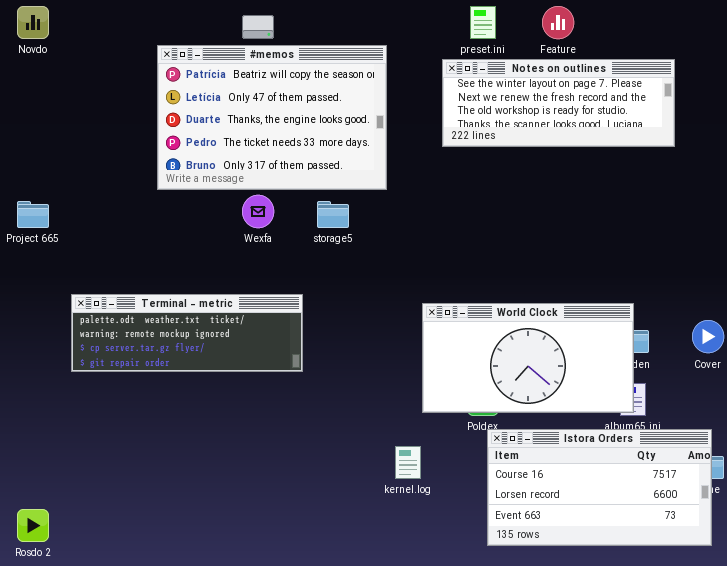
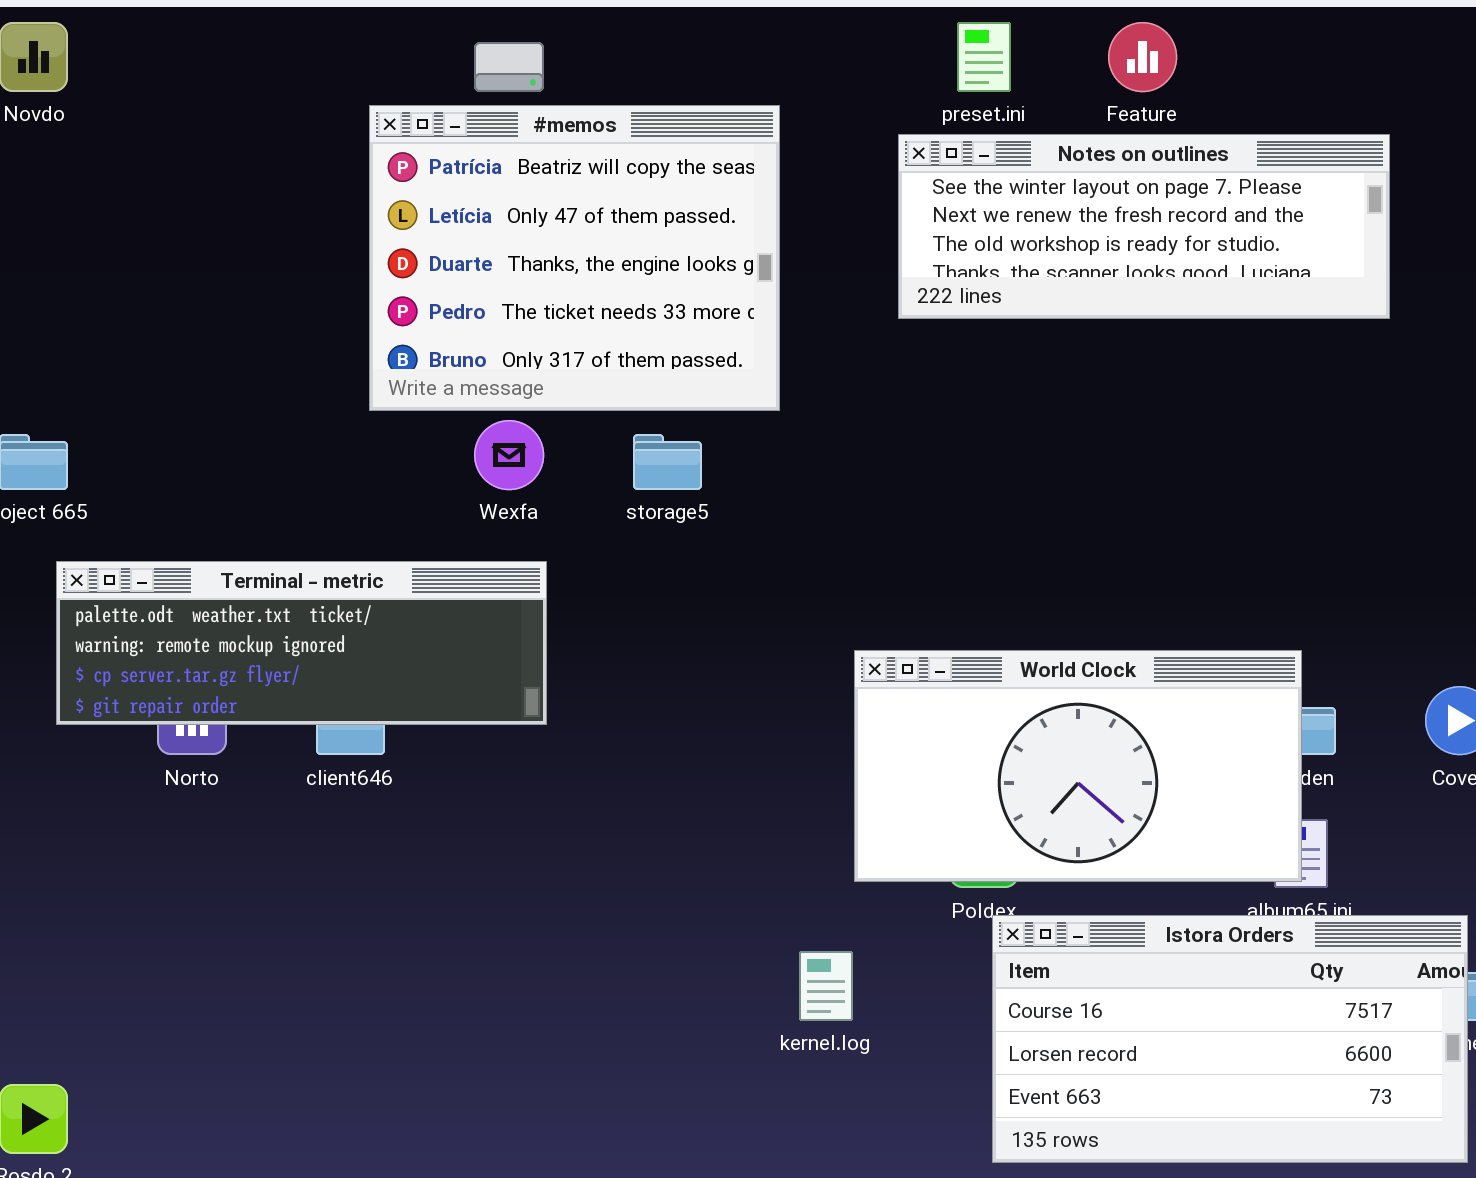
#memos: [157,45,387,190] -> [369,105,780,411], resized
Terminal - metric: [71,294,303,372] -> [56,561,547,725], moved

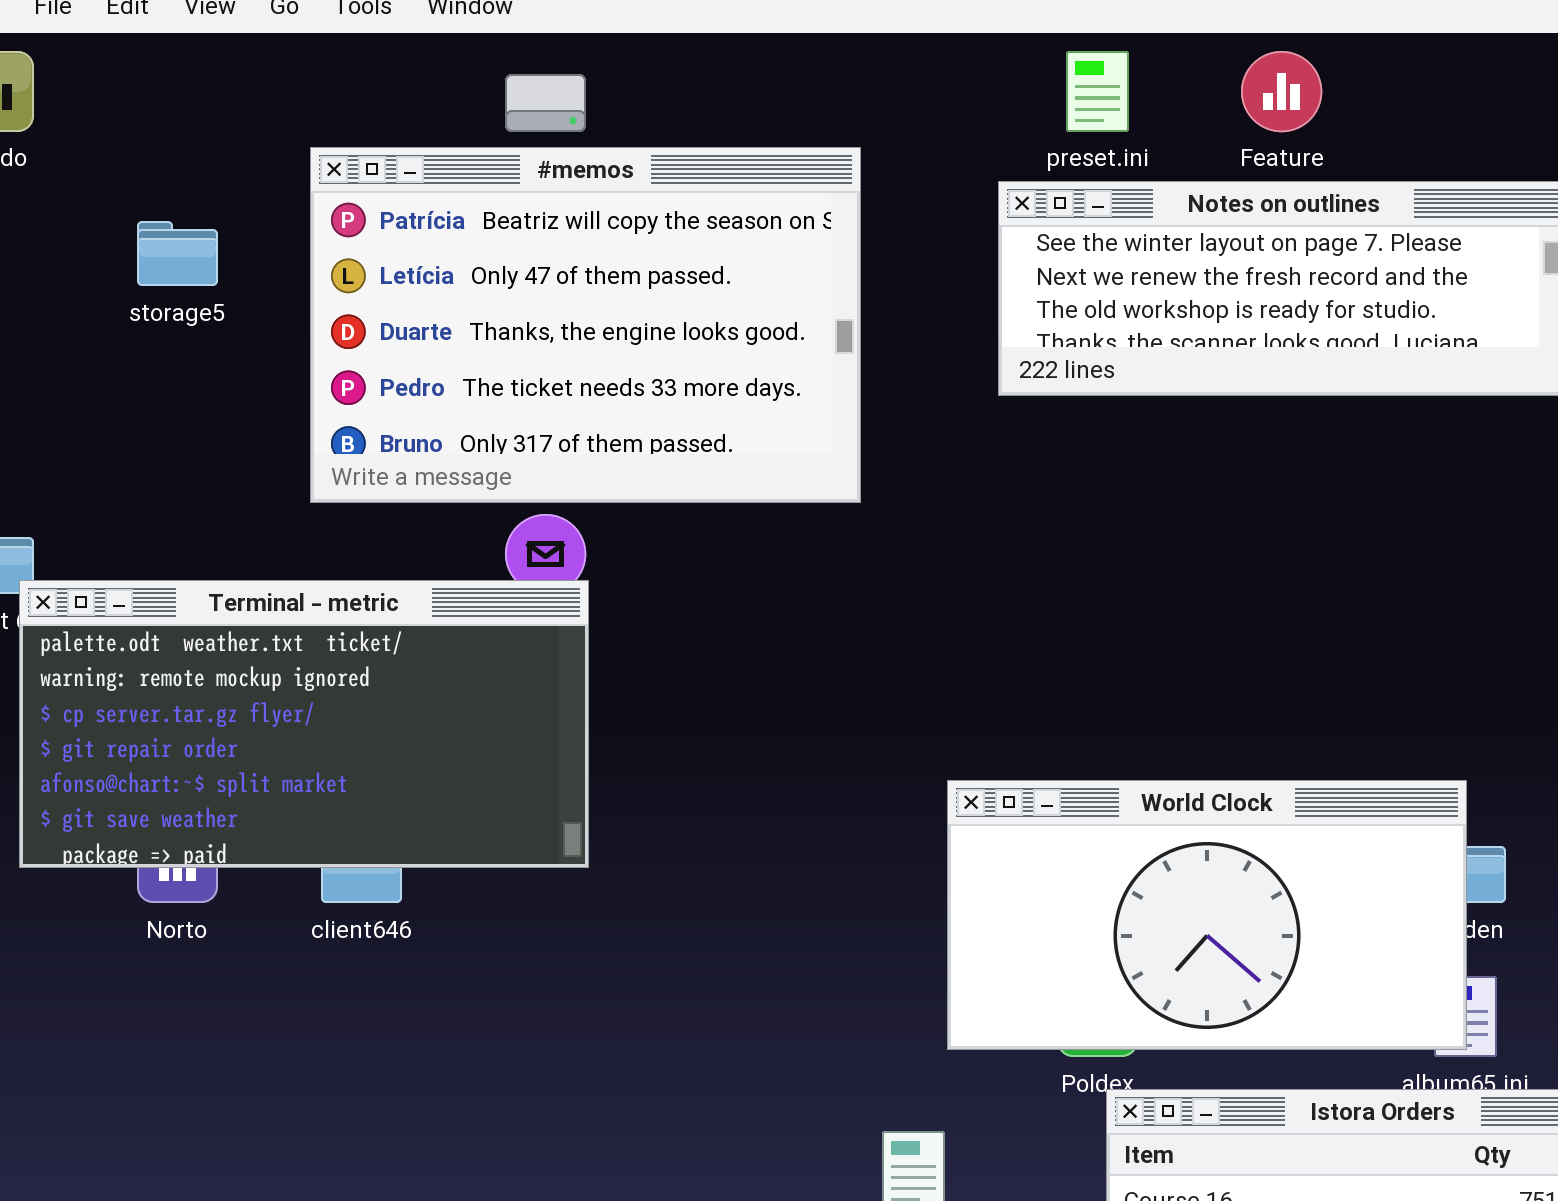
#memos: [369,105,780,411] -> [310,147,861,503], resized
storage5: [633,434,702,490] -> [137,221,218,286], moved
Terminal - metric: [56,561,547,725] -> [19,580,589,868], resized

